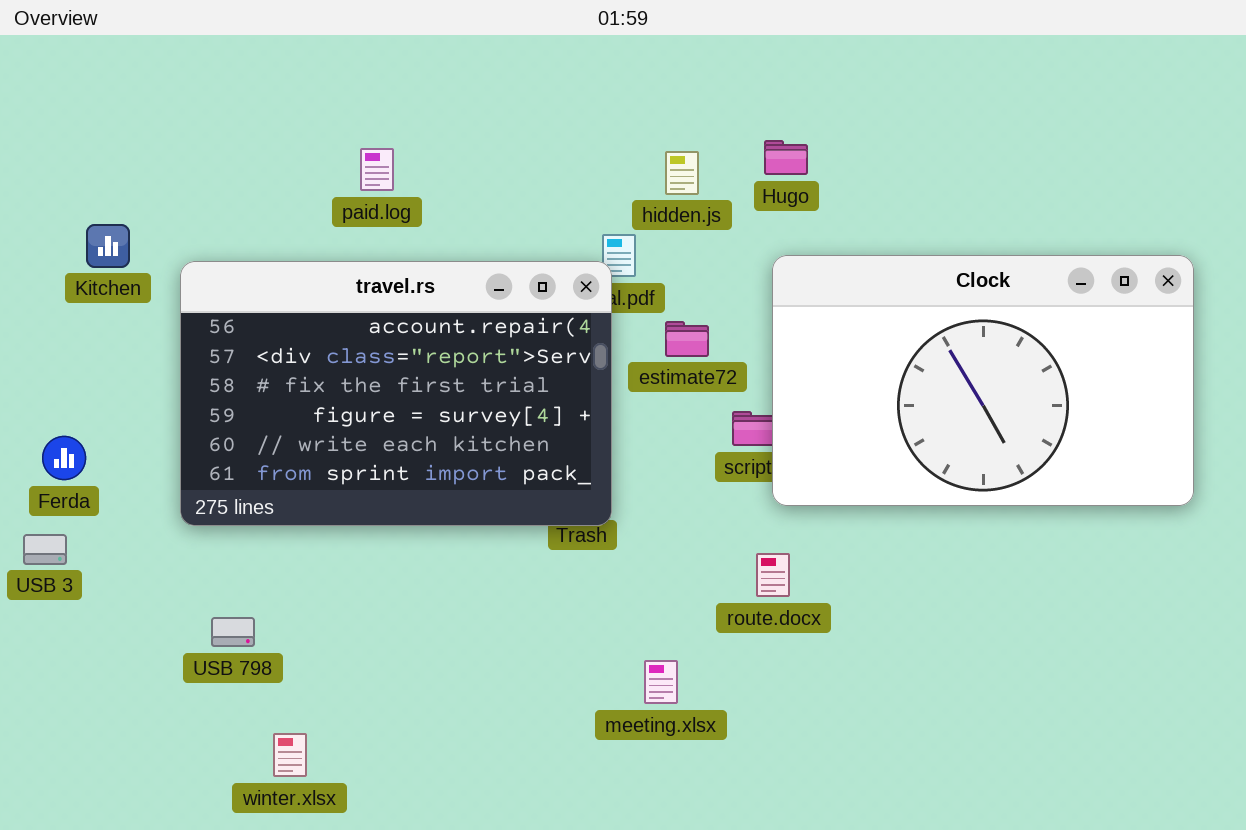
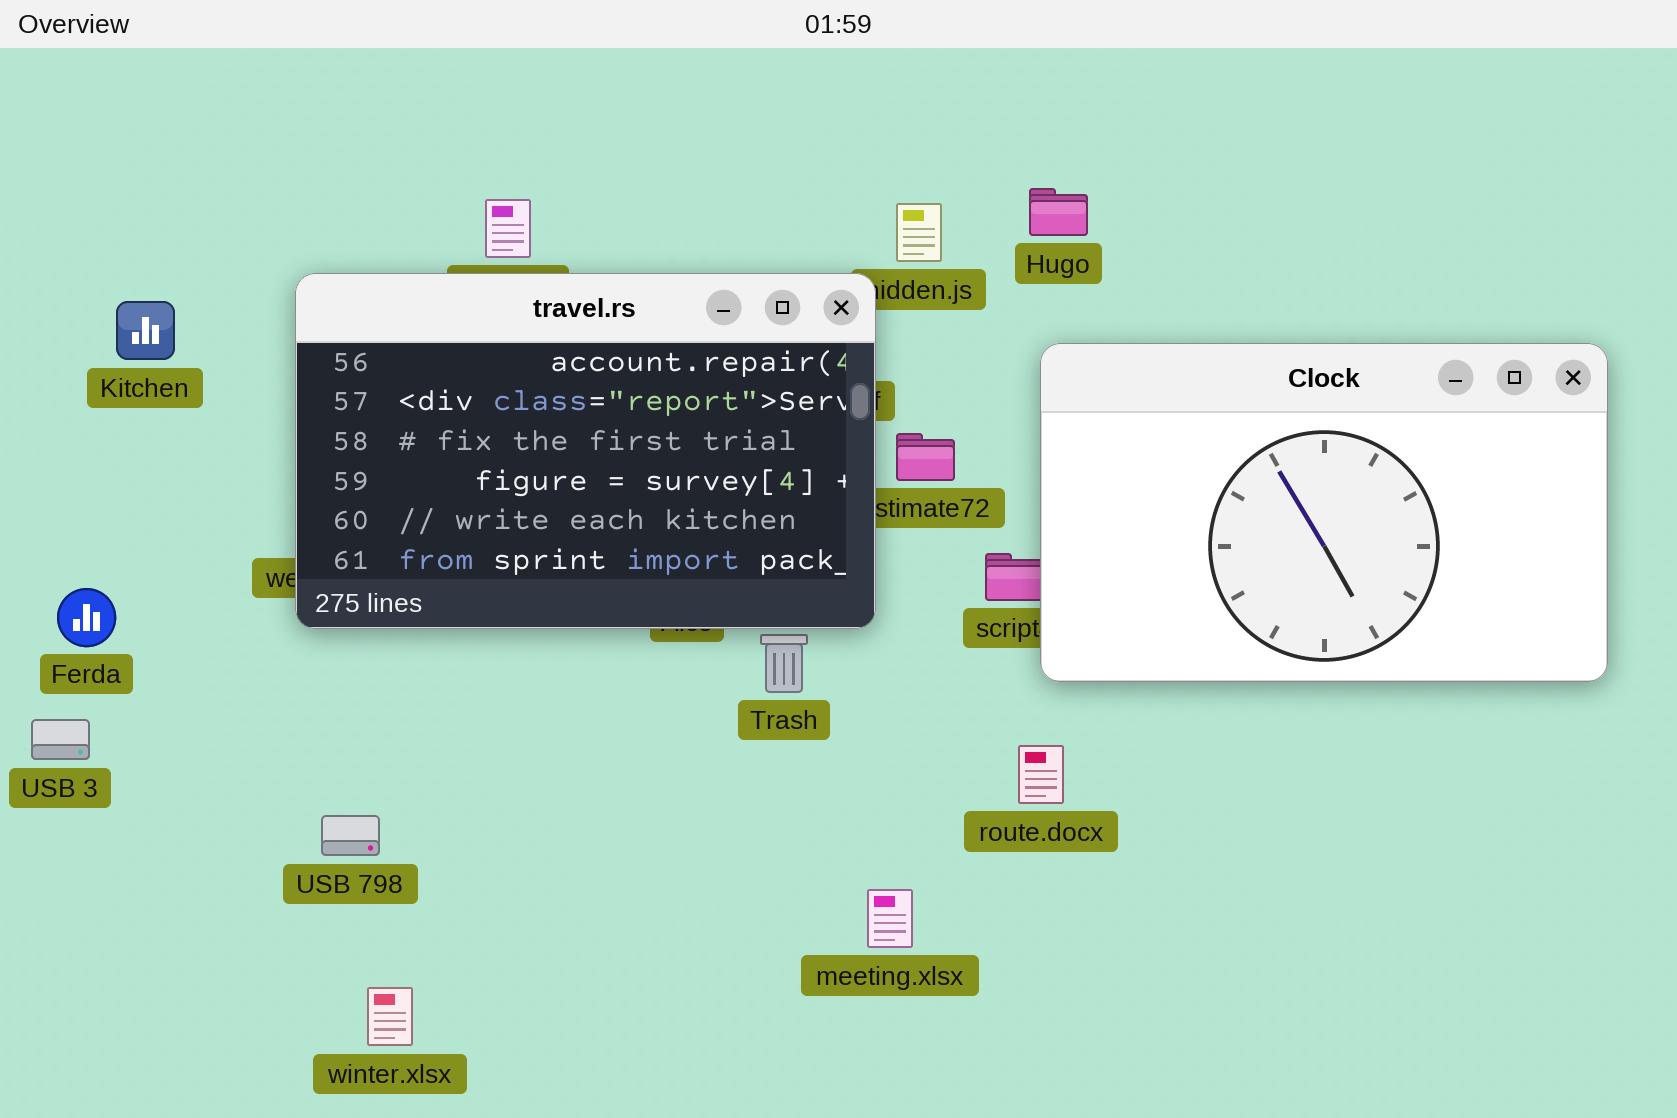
travel.rs: [180,261,612,526] -> [295,273,876,629], moved
USB 798: [211,617,255,647] -> [321,815,380,856], moved

